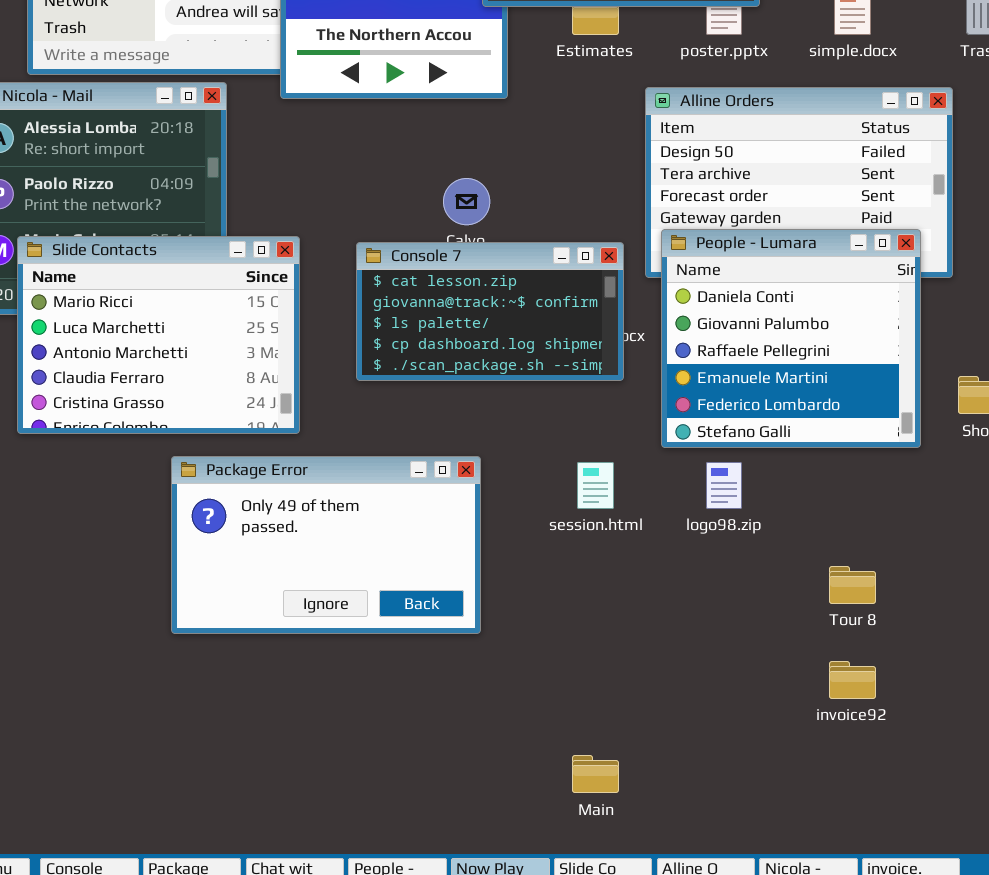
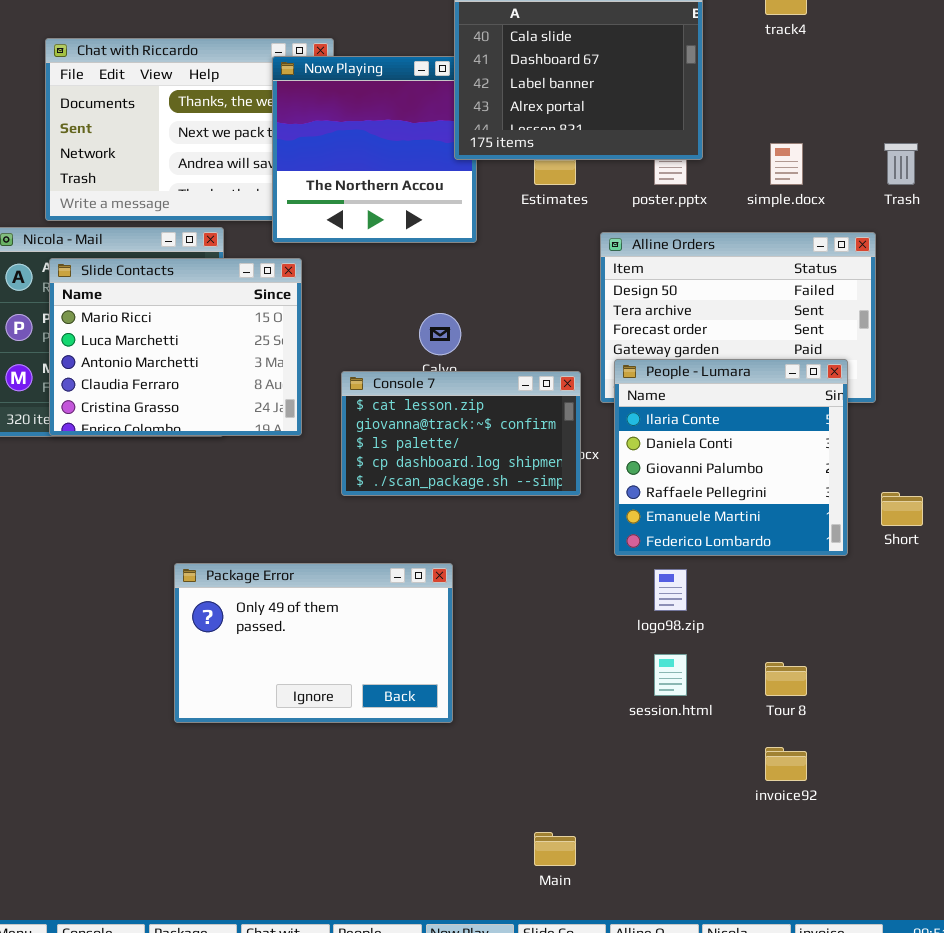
People - Lumara: [661,229,921,448] -> [614,359,848,556], scrolled up 1 row
Slide Contacts: [17,236,300,434] -> [49,258,302,436], moved
session.html: [577,462,614,509] -> [654,654,687,696], moved

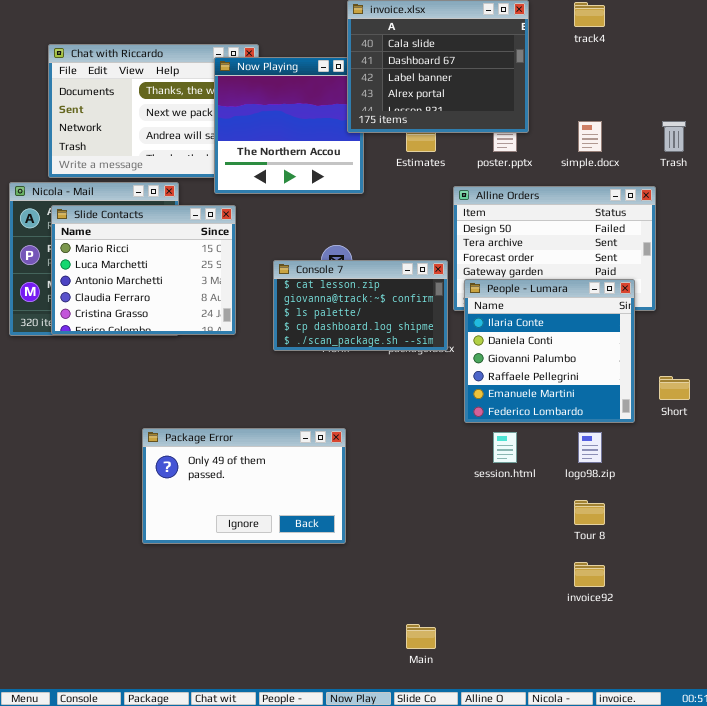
Console 7: [341,371,581,496] -> [273,260,448,351], moved
logo98.zip: [654,569,687,611] -> [578,432,602,463], moved
session.html: [654,654,687,696] -> [493,432,517,463], moved

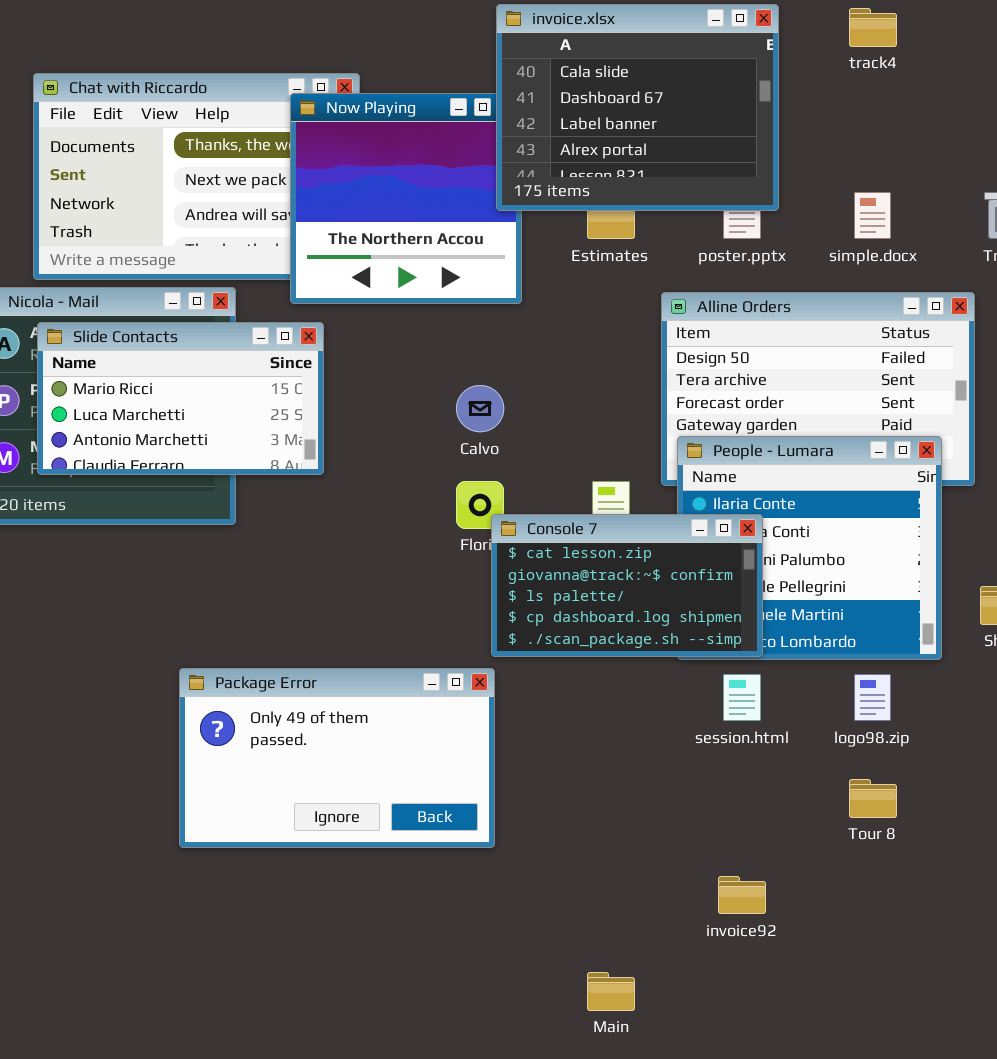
Slide Contacts: [51,205,236,335] -> [37,322,324,475], resized
Console 7: [273,260,448,351] -> [491,514,763,657], moved
invoice92: [574,562,605,587] -> [718,876,766,914], moved

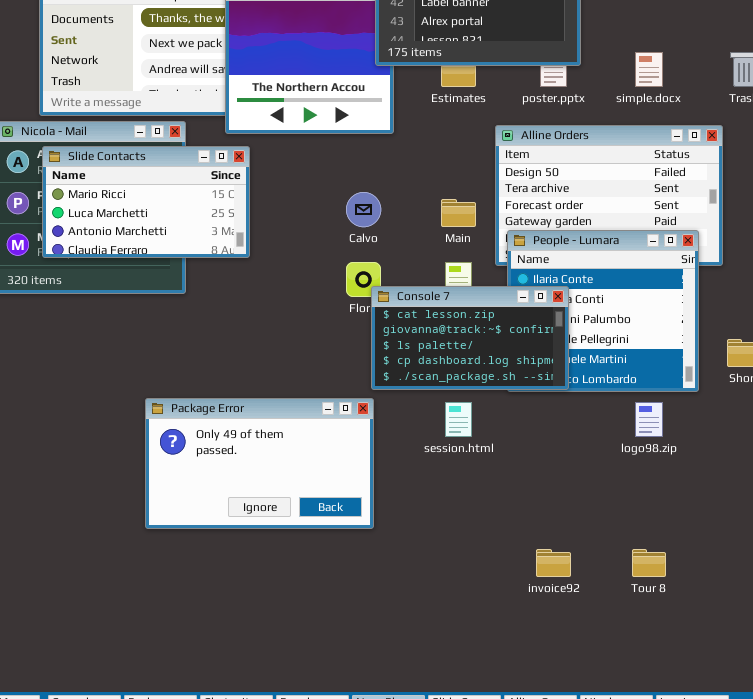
session.html: [723,674,761,721] -> [445,402,472,437], moved
Tour 8: [849,779,897,818] -> [632,549,666,577], moved
Main: [587,972,635,1011] -> [441,199,476,227], moved

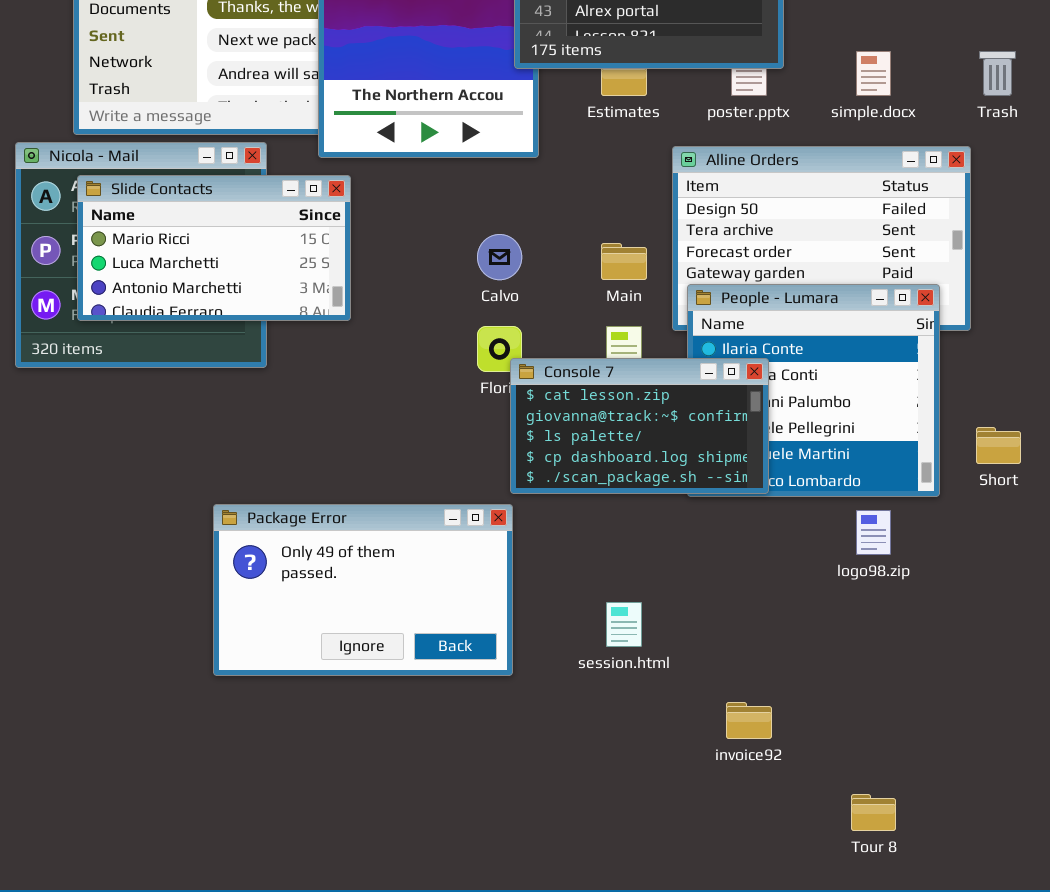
session.html: [445,402,472,437] -> [606,602,642,647], moved
Tour 8: [632,549,666,577] -> [851,794,896,831], moved

